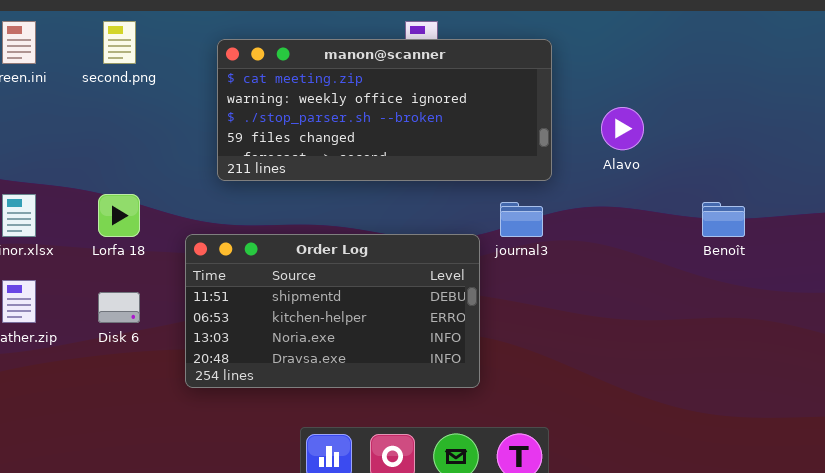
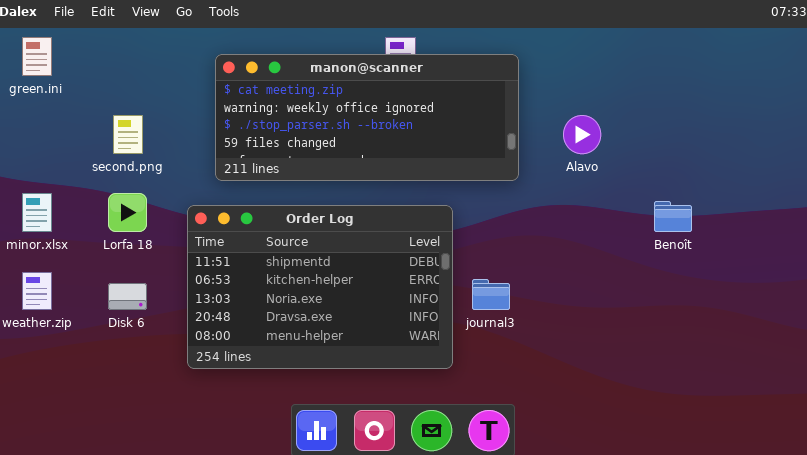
second.png: [103,21,136,64] -> [113,115,143,154], moved
journal3: [500,202,543,237] -> [472,279,510,310], moved
Order Log: [185,234,480,388] -> [187,205,453,369], resized

